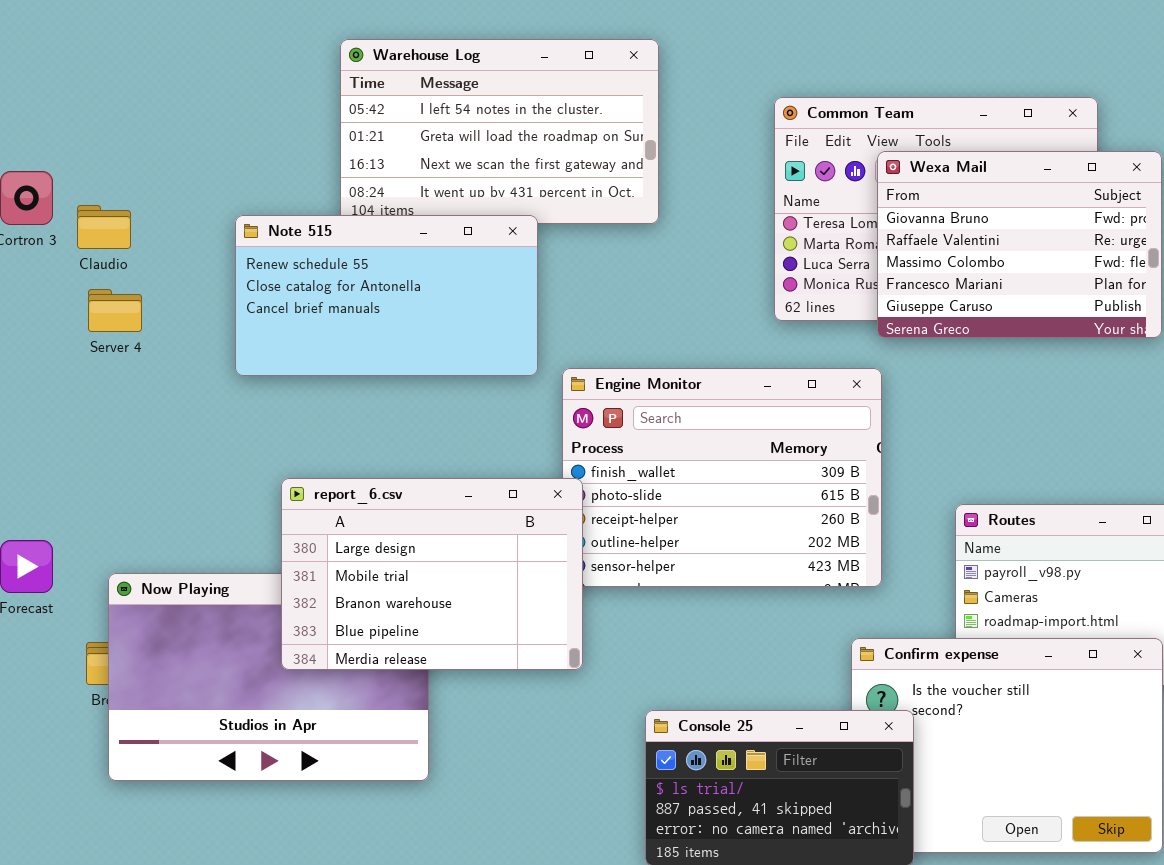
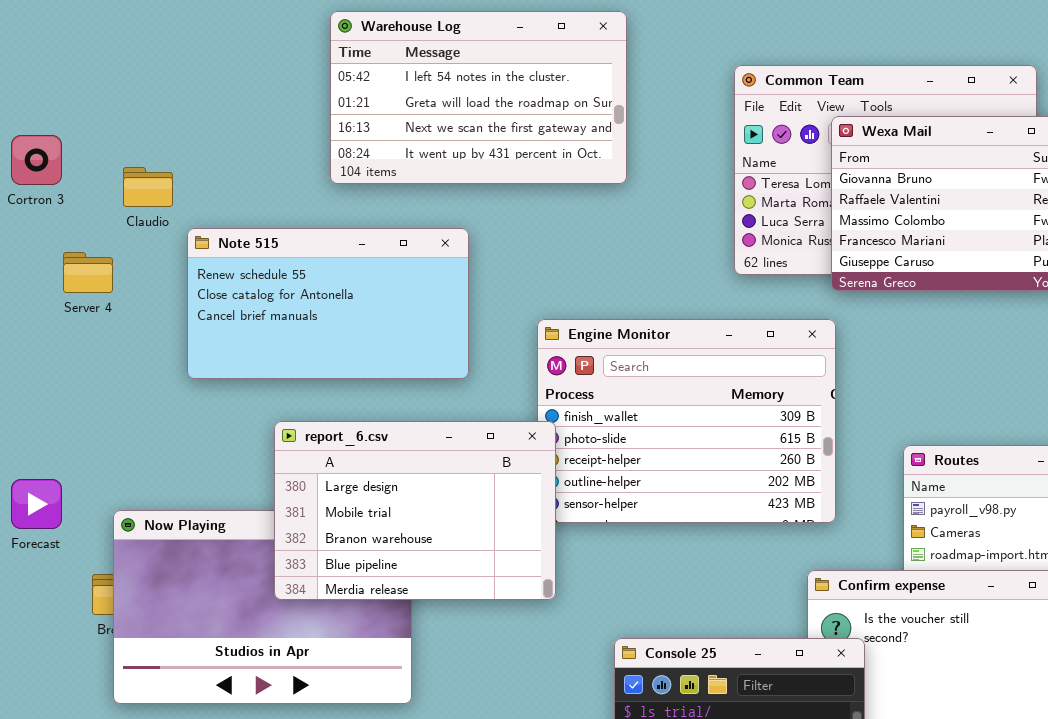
Claudio: [77,205,131,249] -> [123,167,173,207], moved
Note 515: [235,215,538,376] -> [187,228,469,379], moved
Server 4: [88,289,142,332] -> [63,252,113,293], moved

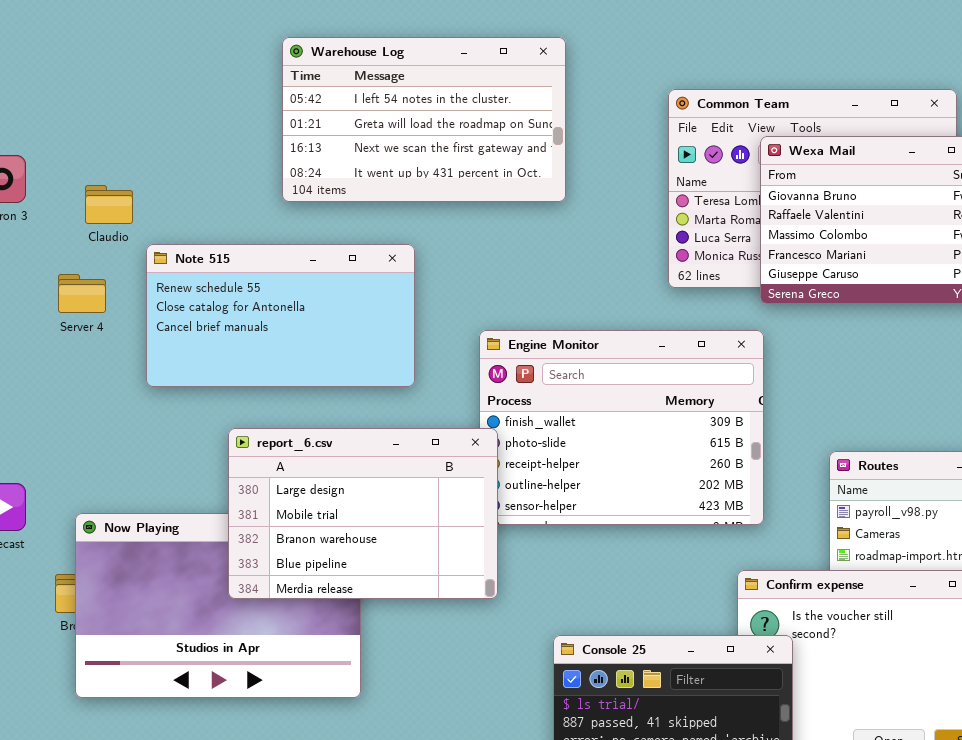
Server 4: [63,252,113,293] -> [58,274,106,313], moved

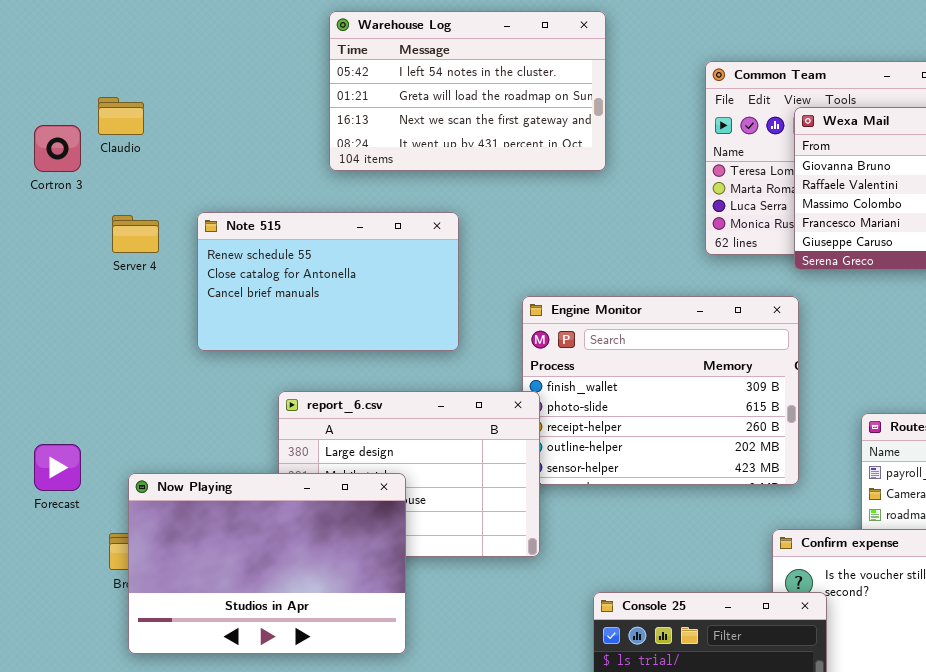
Claudio: [85,185,133,224] -> [98,97,144,135], moved
Server 4: [58,274,106,313] -> [112,215,159,253], moved
Now Playing: [75,513,361,698] -> [128,473,406,654], raised

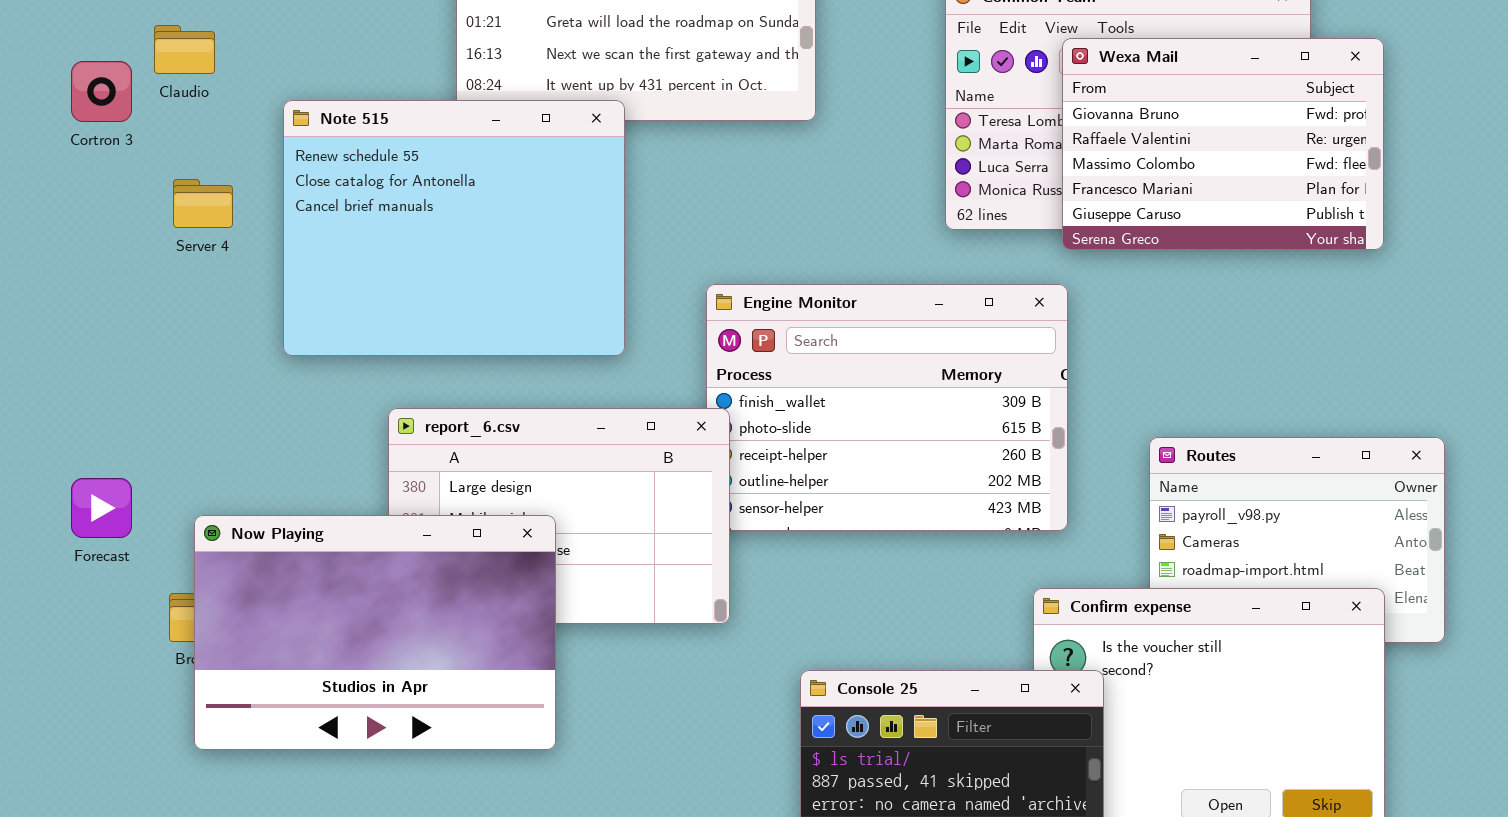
Note 515: [197,212,459,351] -> [283,100,625,356], resized

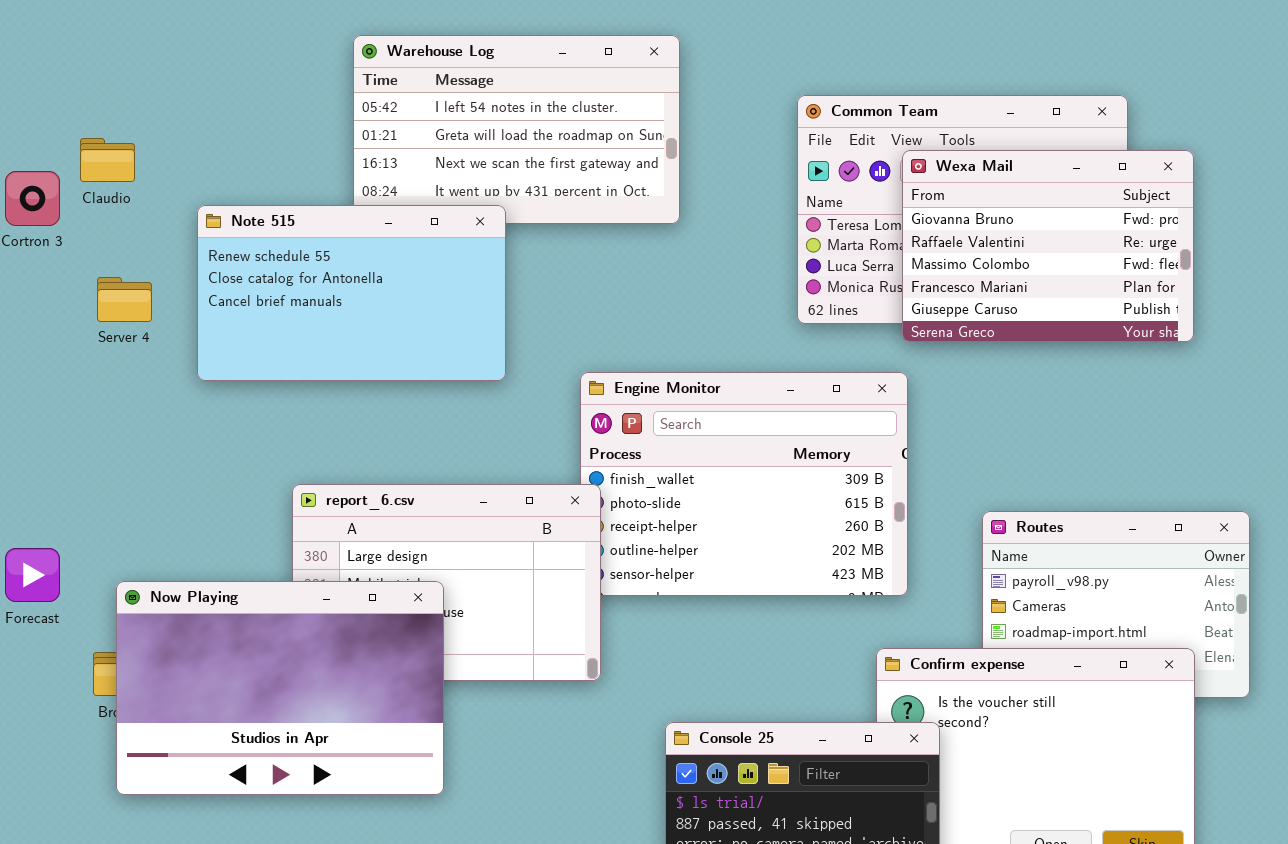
Note 515: [283,100,625,356] -> [197,205,506,381], resized

